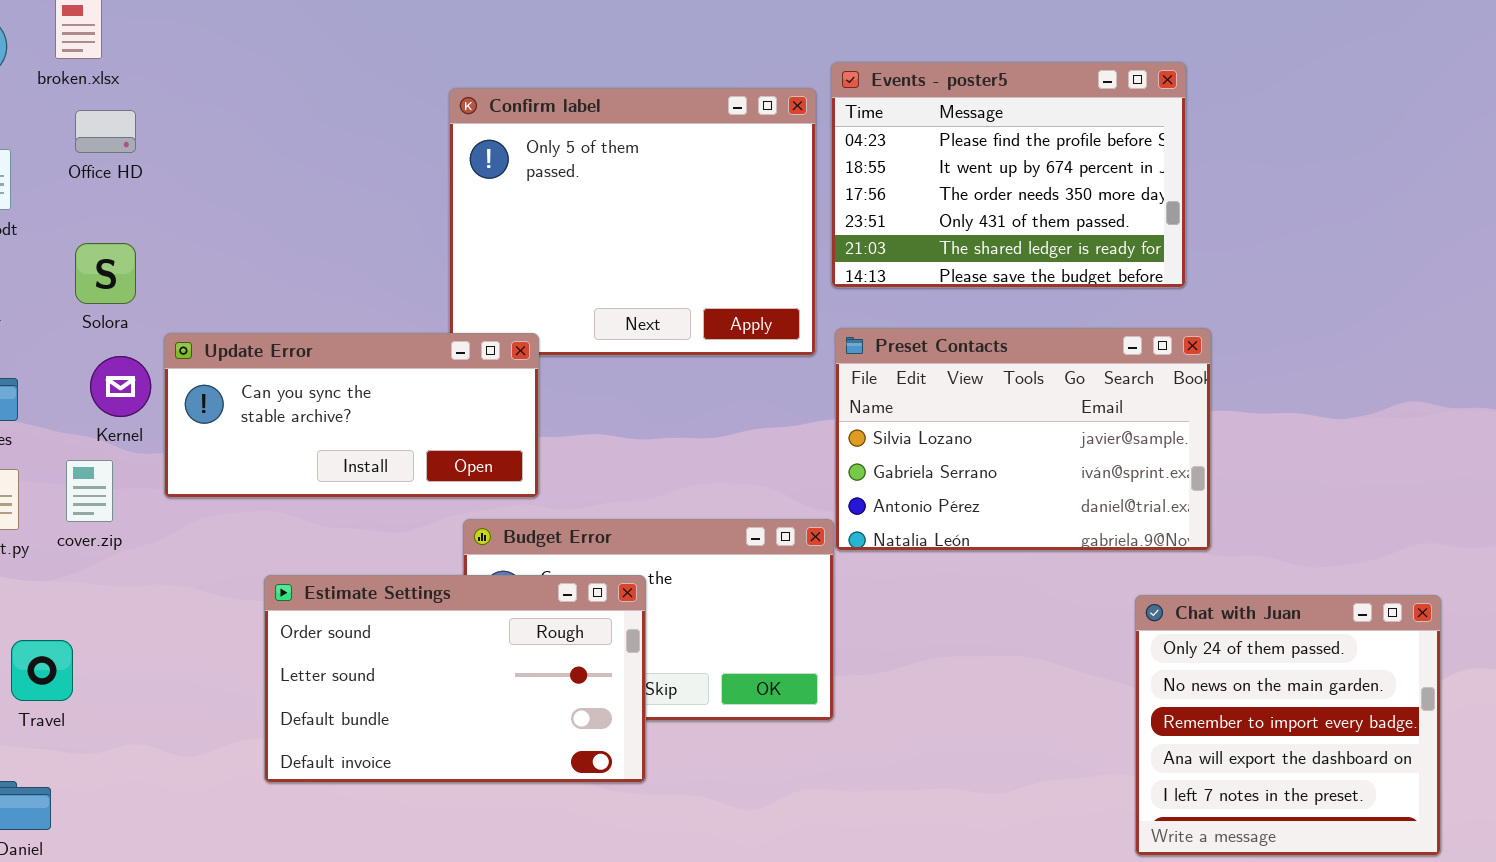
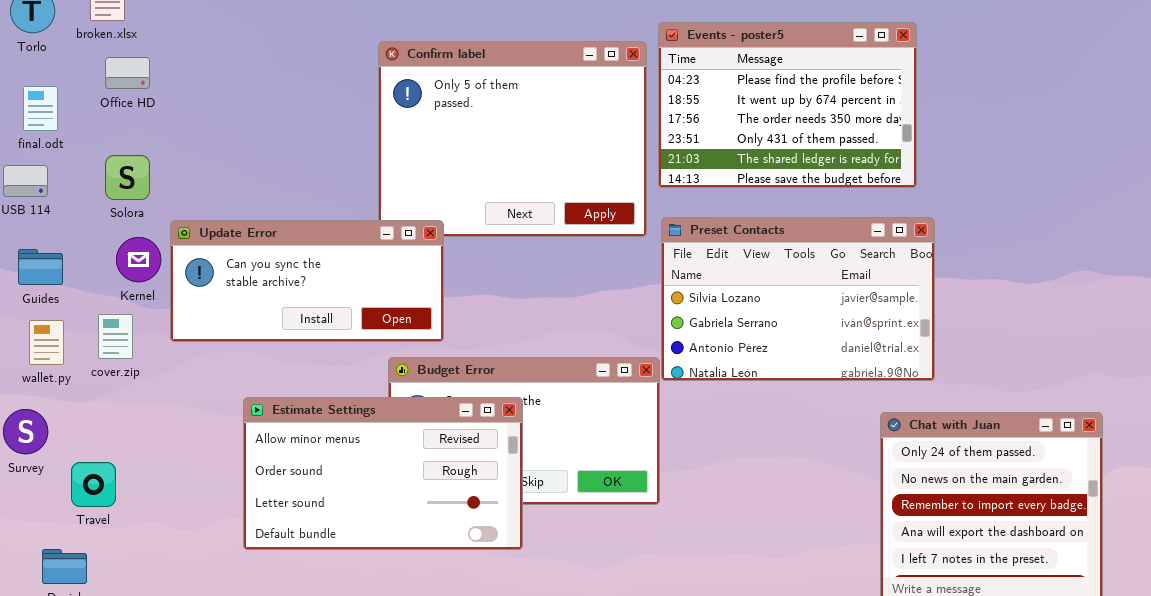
Estimate Settings: [264,575,646,783] -> [243,397,523,550], scrolled up 1 row
Travel: [11,640,73,701] -> [71,462,116,507], moved

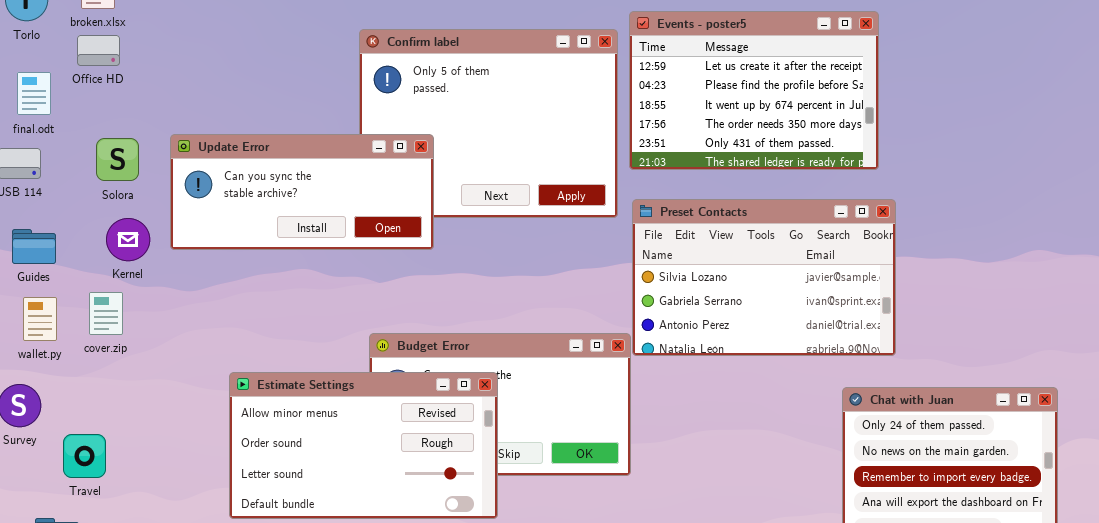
Events - poster5: [658,22,917,188] -> [629,11,879,170], scrolled up 1 row
Office HD: [105,57,150,89] -> [77,35,120,66], moved
Update Error: [170,220,444,342] -> [170,134,434,250], moved

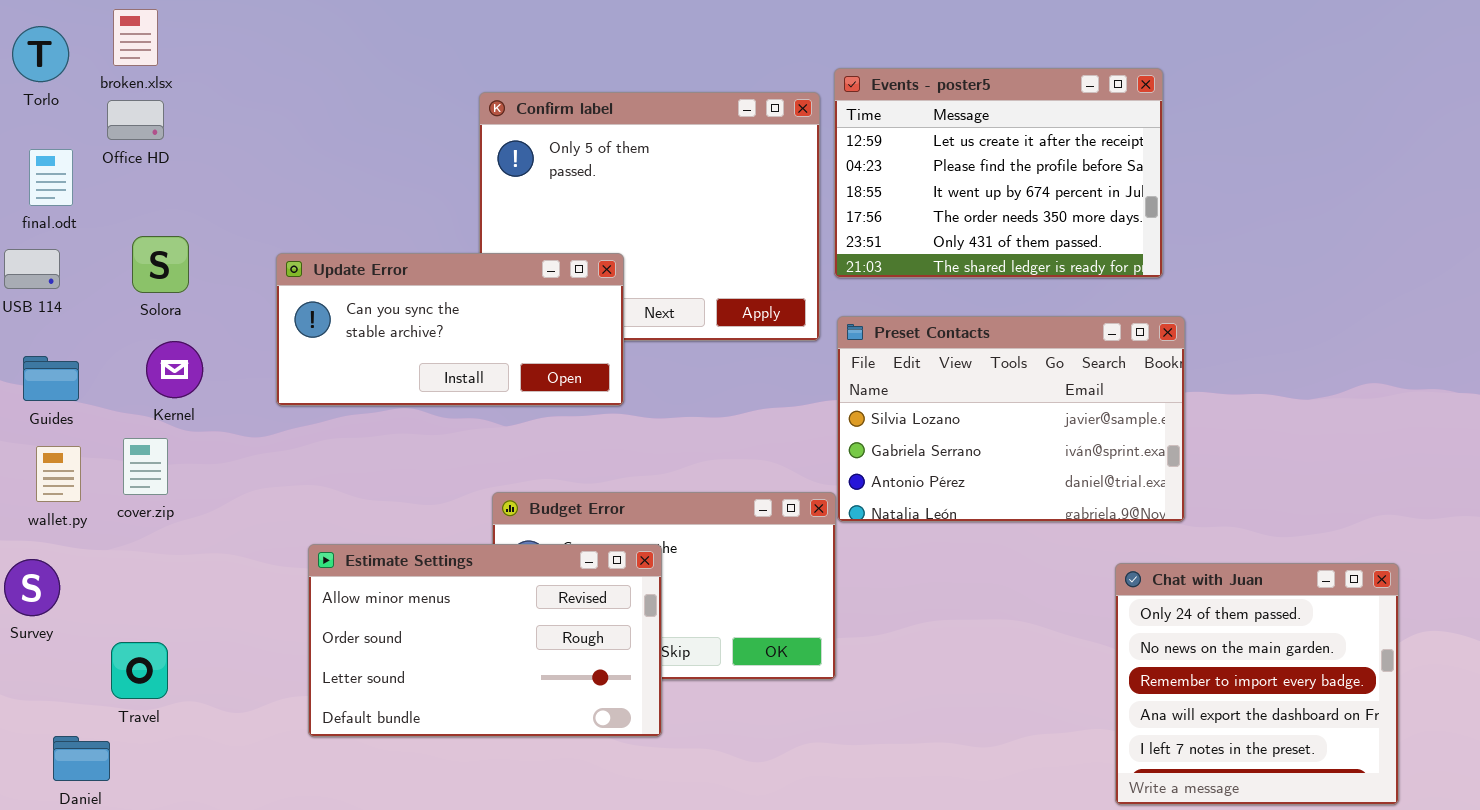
Update Error: [170,134,434,250] -> [276,253,624,406], moved
Travel: [63,434,106,478] -> [111,642,168,699], moved

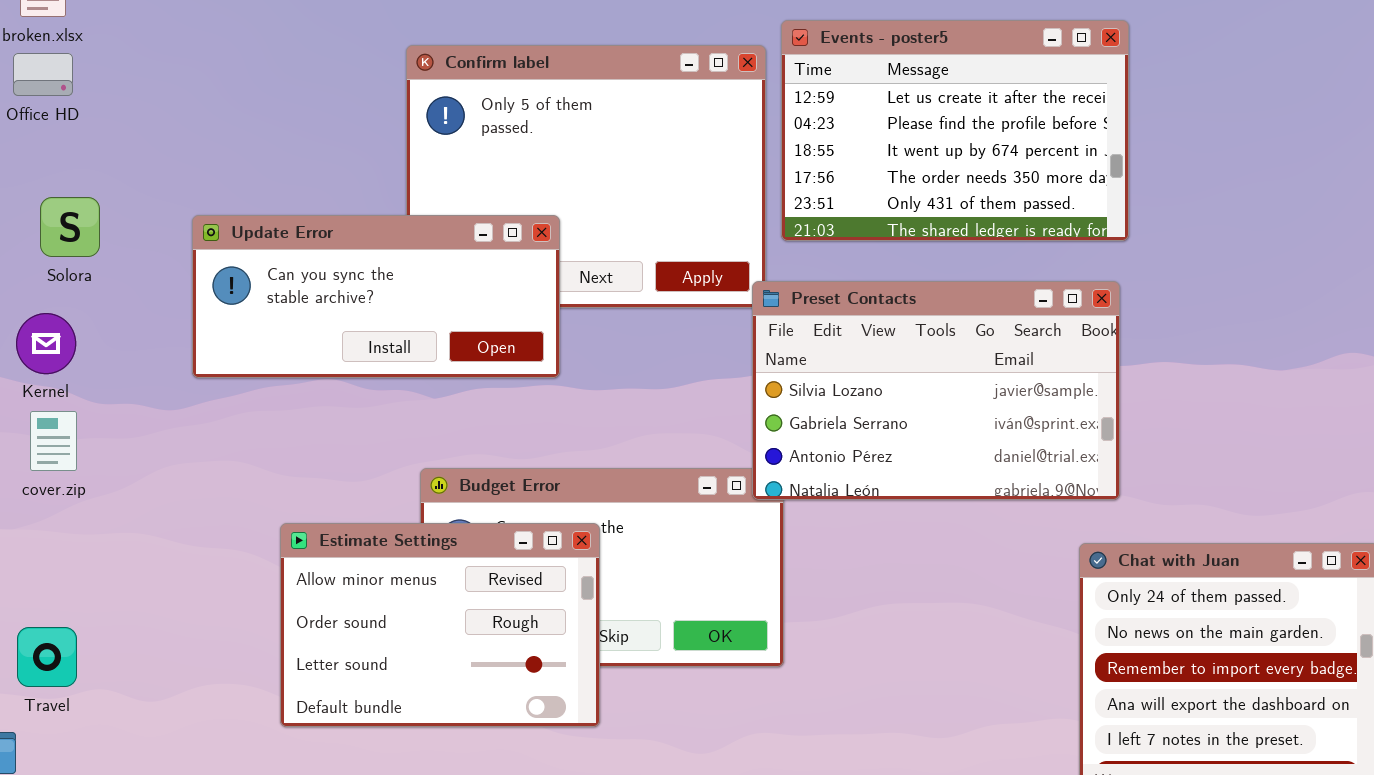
Preset Contacts: [837,316,1185,522] -> [752,281,1120,500], moved
Kernel: [146,341,203,398] -> [16,313,76,374], moved
Estimate Settings: [308,544,662,737] -> [280,523,600,727], resized

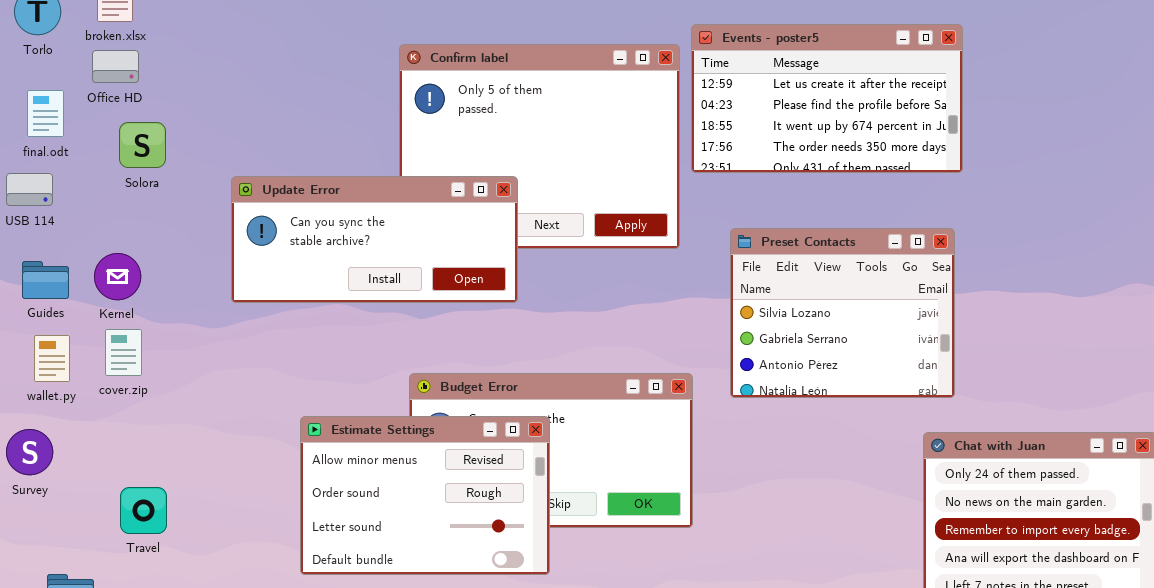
Events - poster5: [781,20,1129,241] -> [691,24,963,173], resized
Solora: [40,197,100,257] -> [119,122,166,168], moved
Preset Contacts: [752,281,1120,500] -> [730,228,955,398], resized
Travel: [17,627,77,687] -> [120,487,167,534], moved

